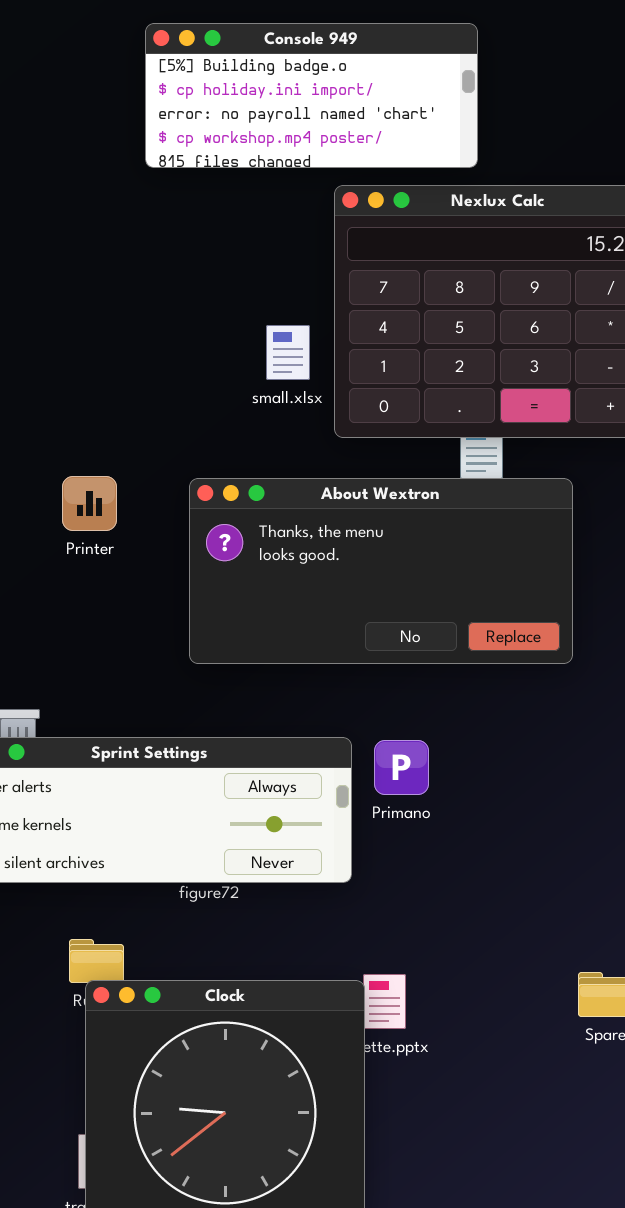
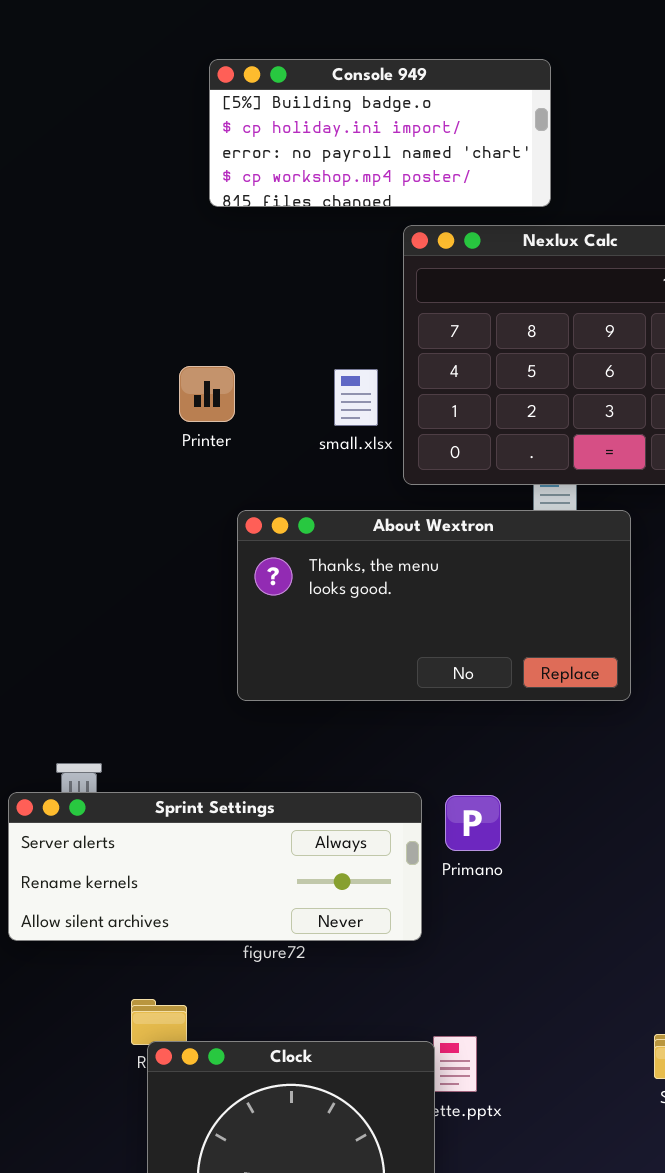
Printer: [62,476,117,531] -> [179,366,235,422], moved
About Wextron: [189,478,573,664] -> [237,510,631,701], moved

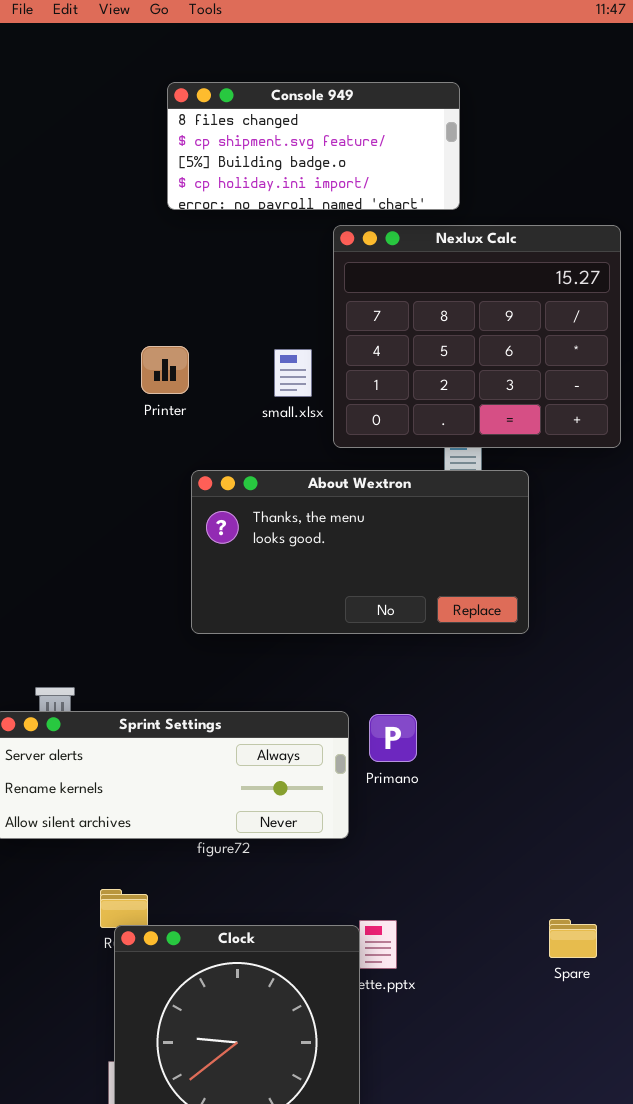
Console 949: [209,59,551,207] -> [167,82,460,210], scrolled up 2 rows

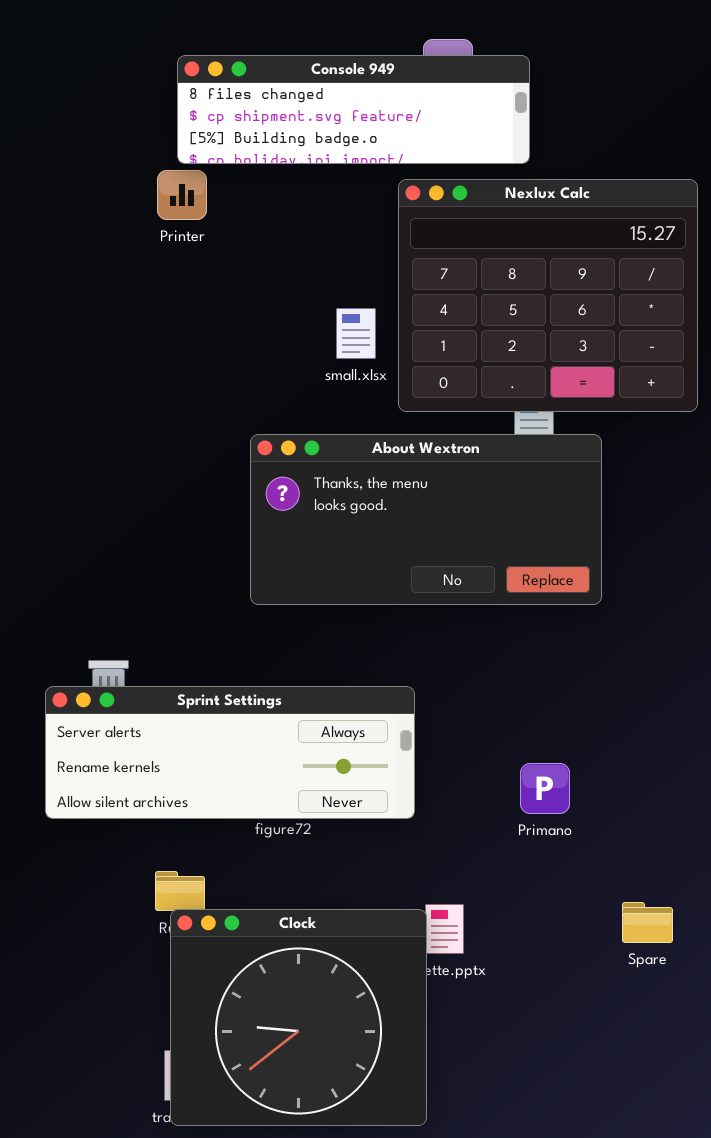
Console 949: [167,82,460,210] -> [177,55,530,164], resized
Printer: [141,346,189,394] -> [157,170,207,220], moved
Primano: [369,714,417,762] -> [520,763,570,814], moved

